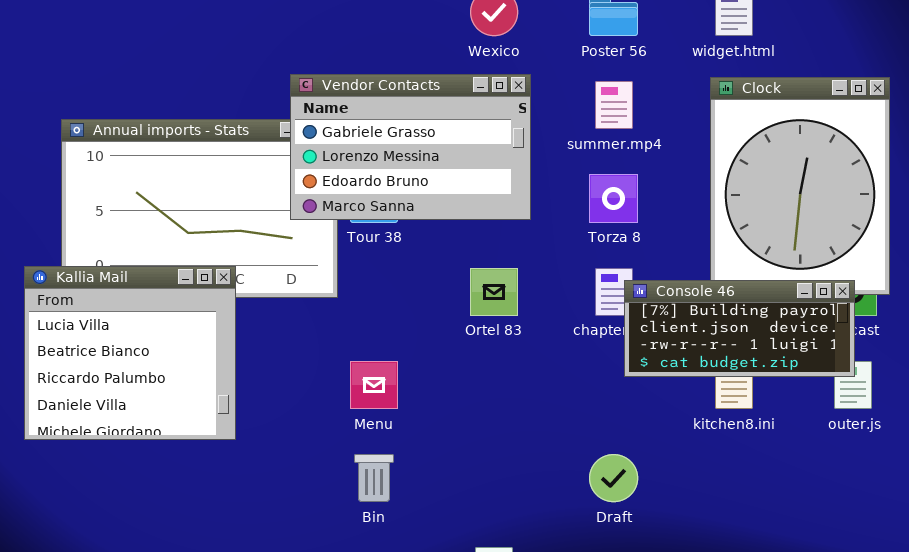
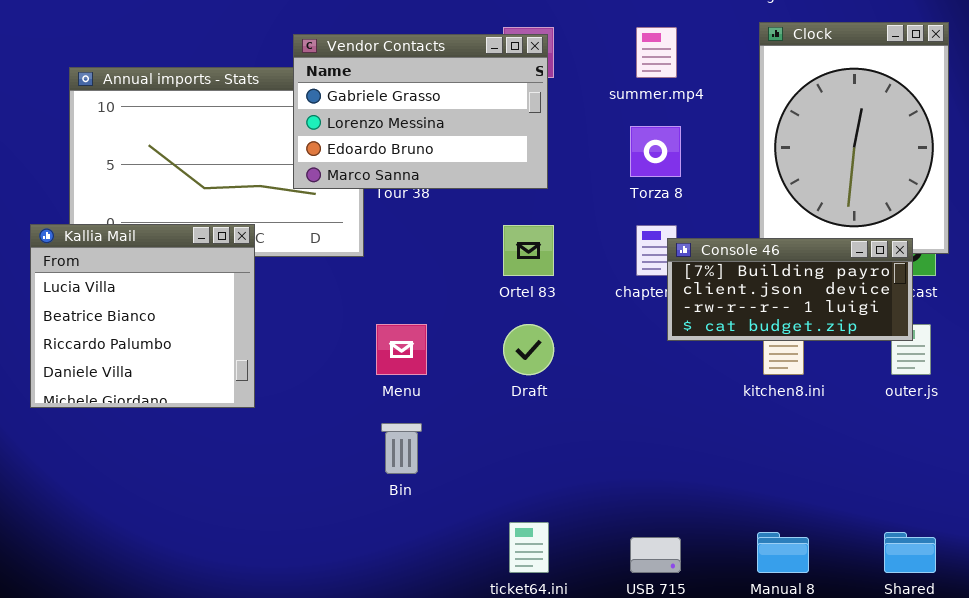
Vendor Contacts: [290,74,531,220] -> [293,34,548,189], moved
Draft: [589,454,638,502] -> [503,324,554,375], moved

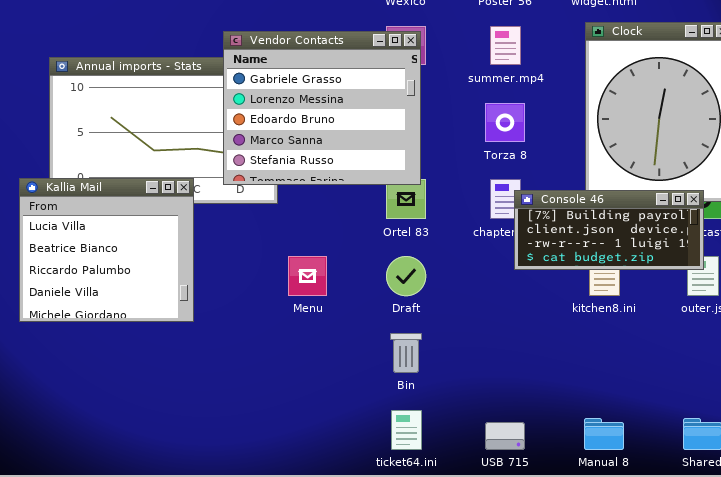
Vendor Contacts: [293,34,548,189] -> [223,31,421,185], resized
Bin: [381,423,422,474] -> [390,333,422,373], moved

